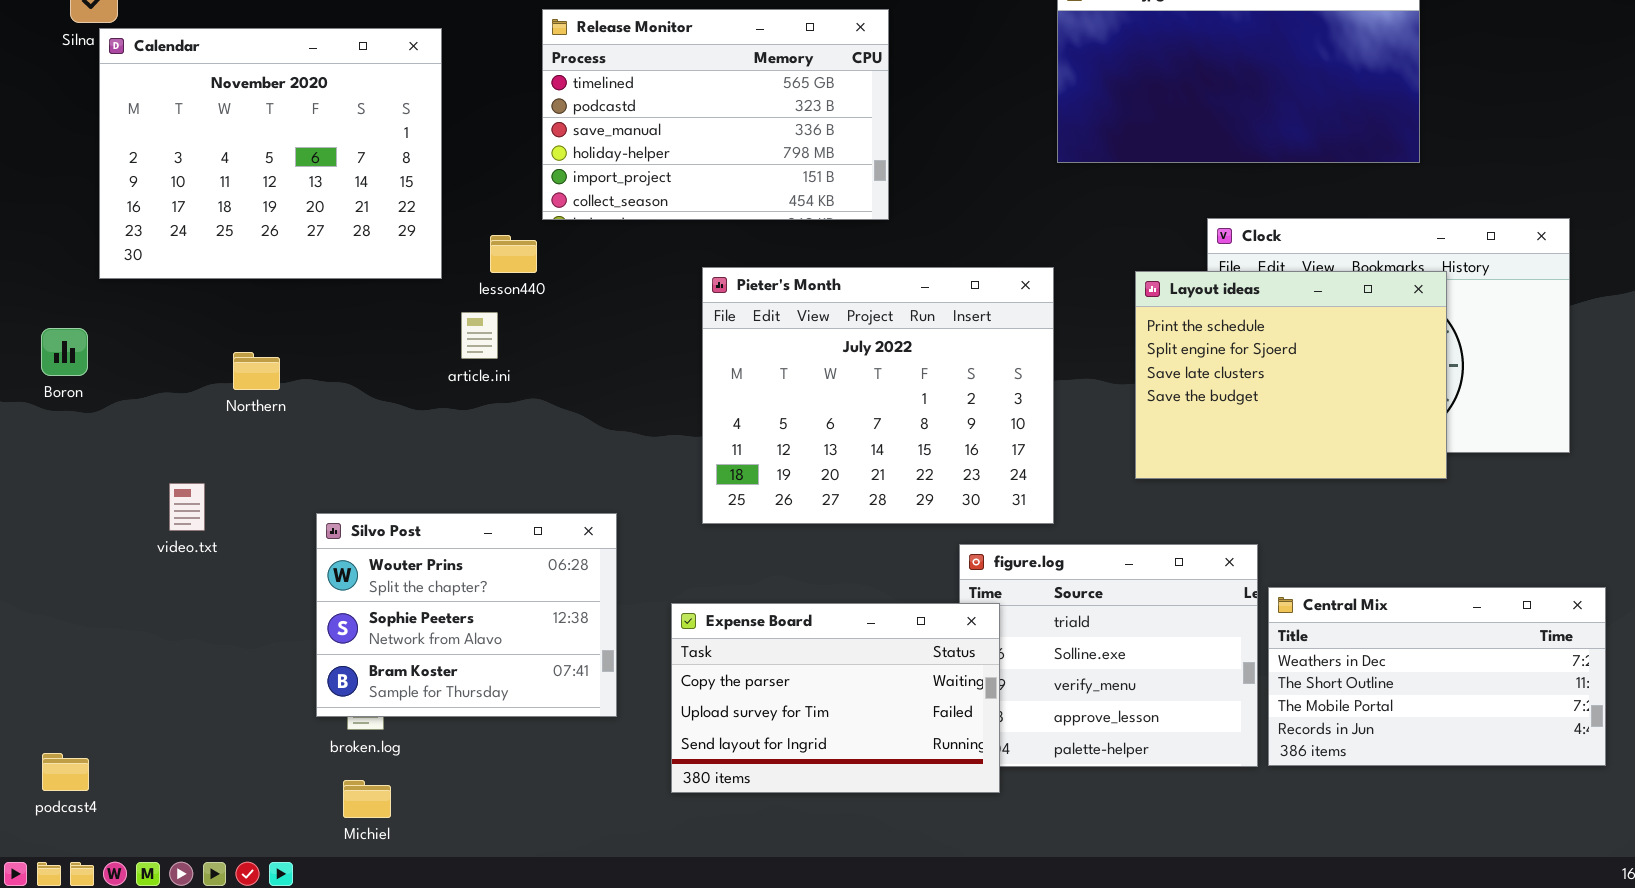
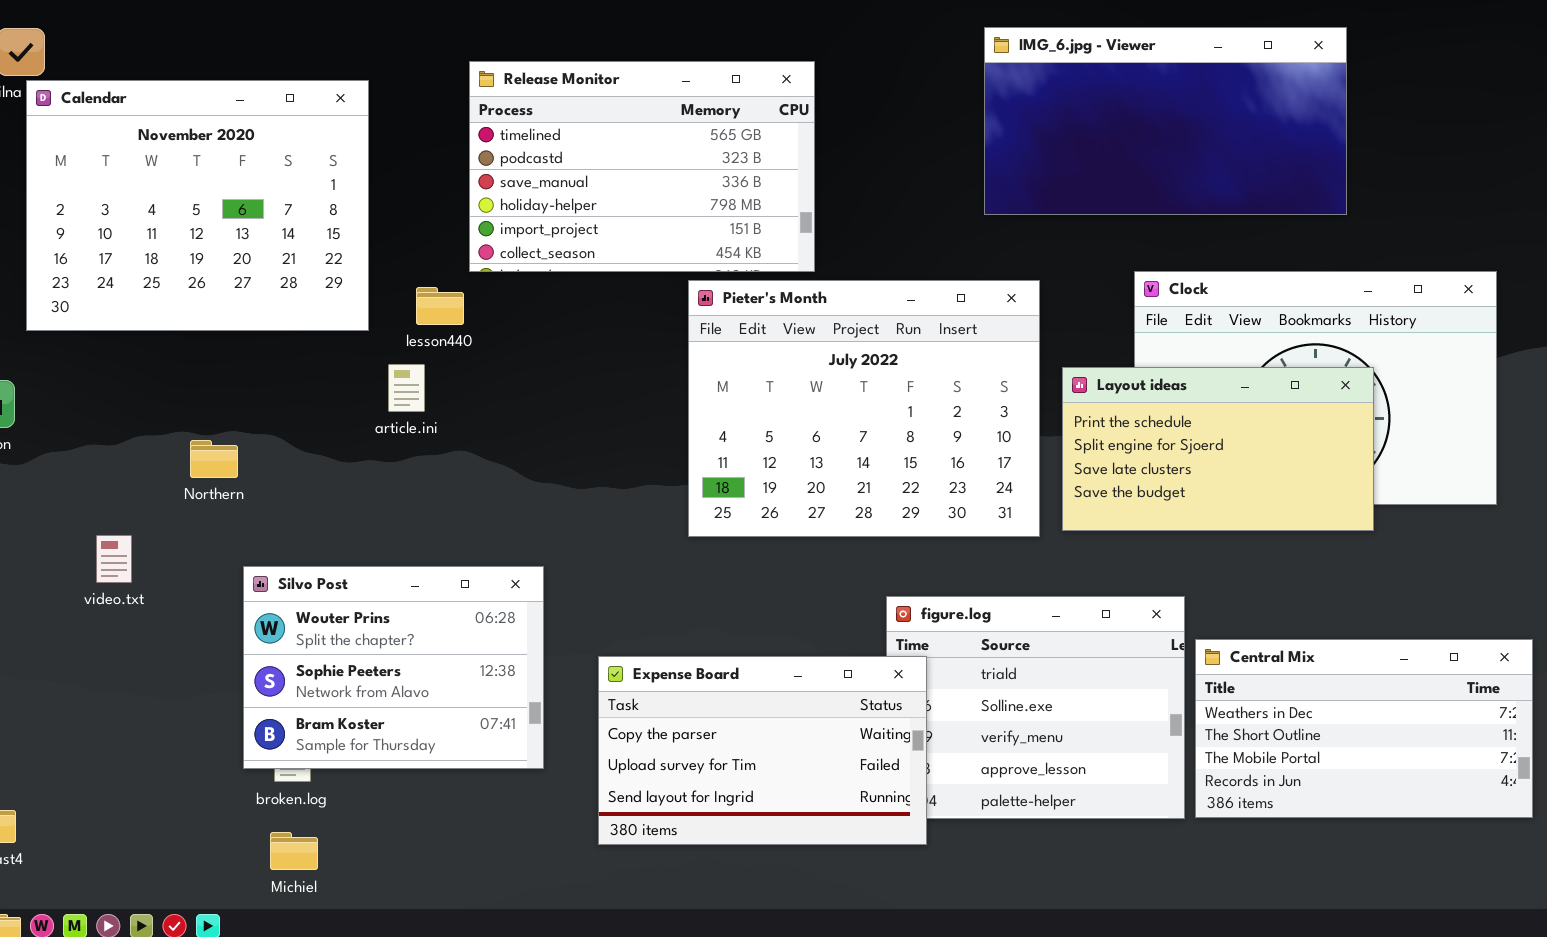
Pieter's Month: [702,267,1054,524] -> [688,280,1040,537], moved
Layout ideas: [1135,271,1447,479] -> [1062,367,1374,531], resized
Northern: [233,352,280,390] -> [190,440,238,478], moved

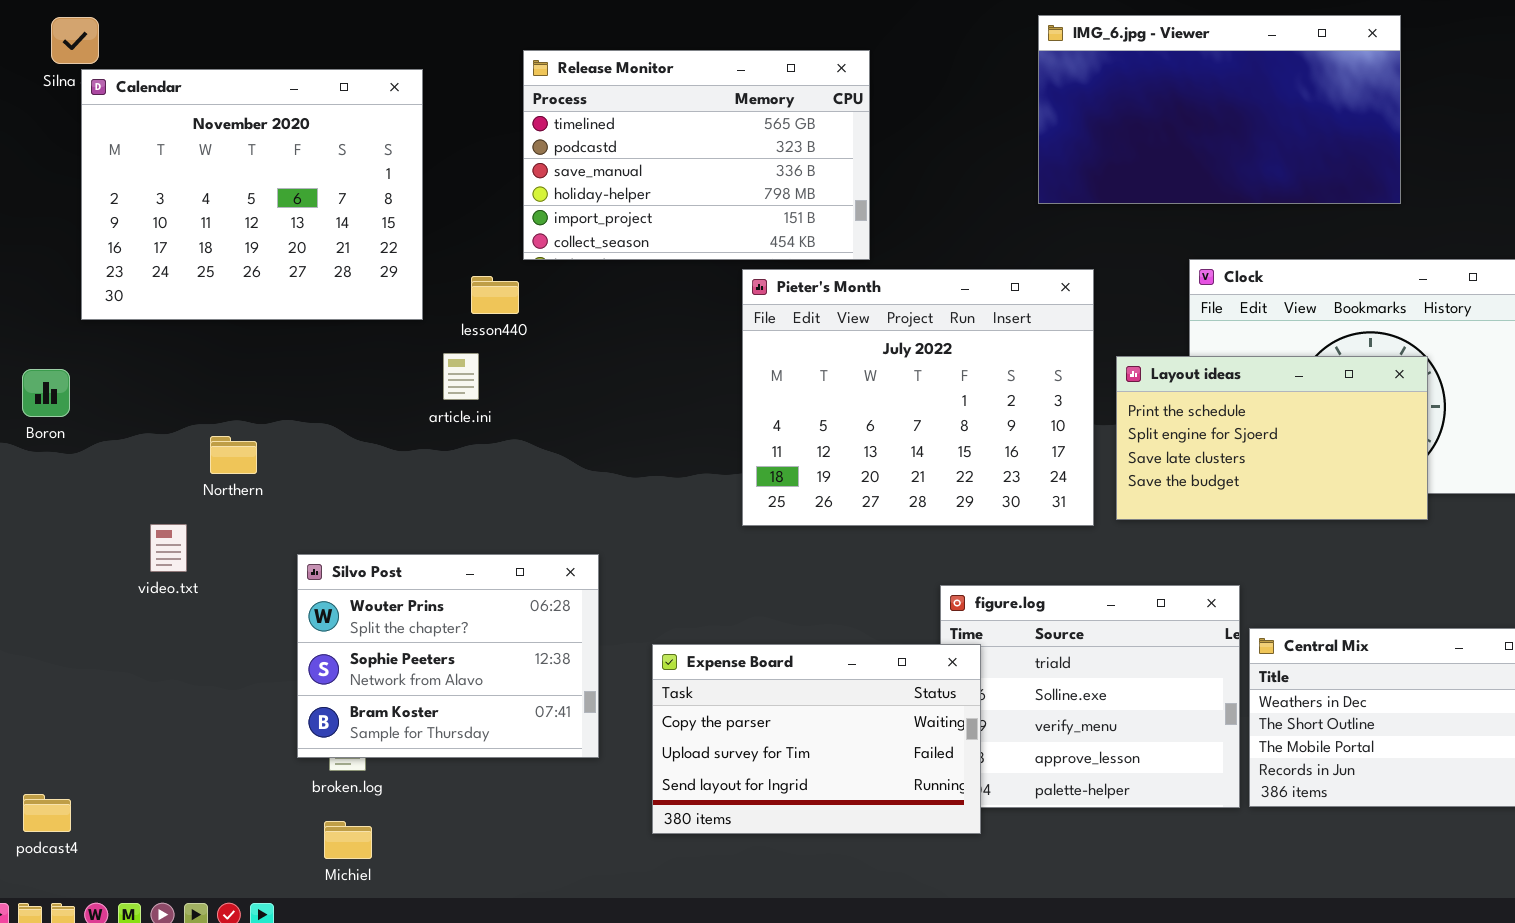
Northern: [190,440,238,478] -> [210,436,257,474], moved

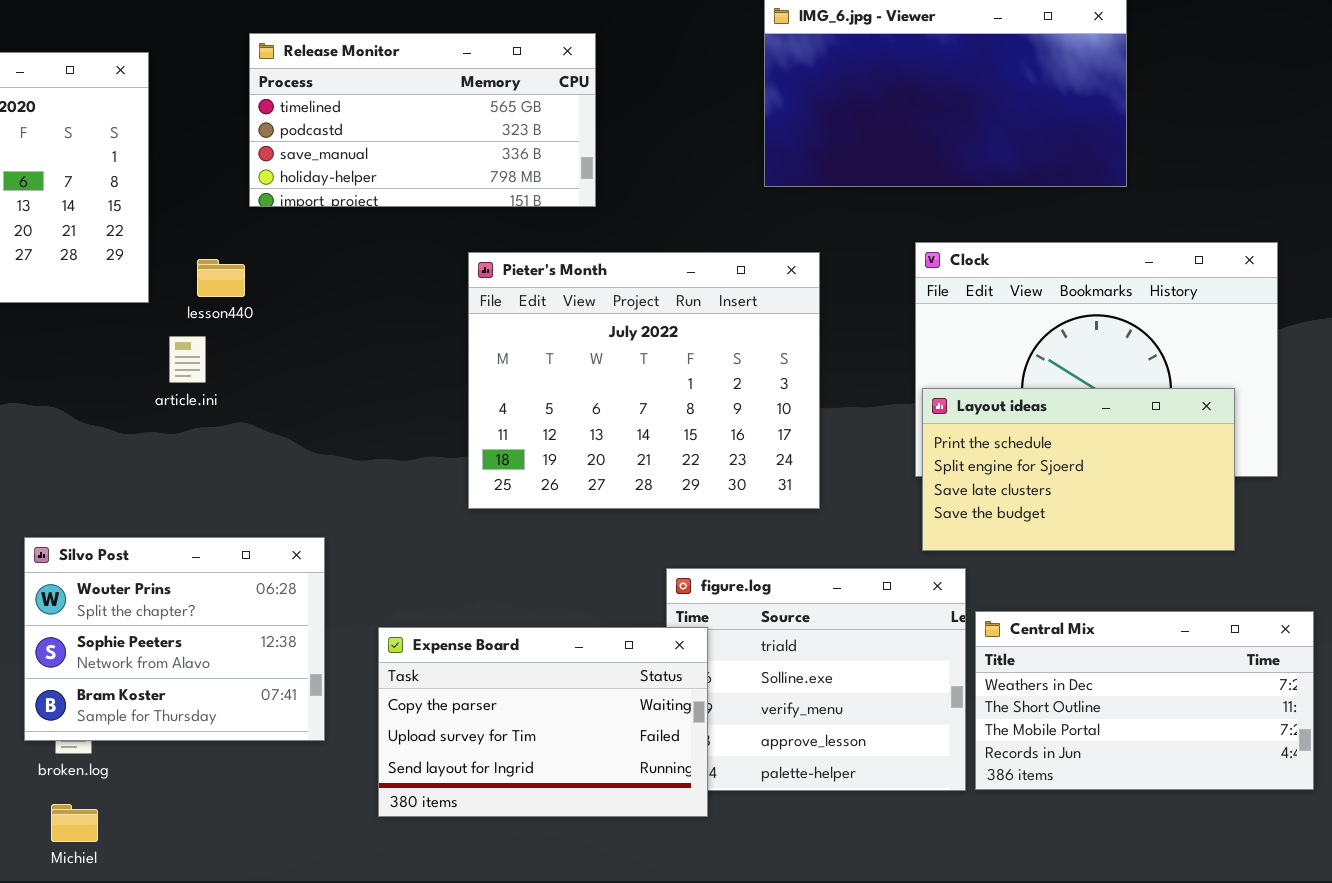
Release Monitor: [523,50,870,260] -> [249,33,596,207], resized
Layout ideas: [1116,356,1428,520] -> [922,388,1235,551], moved

